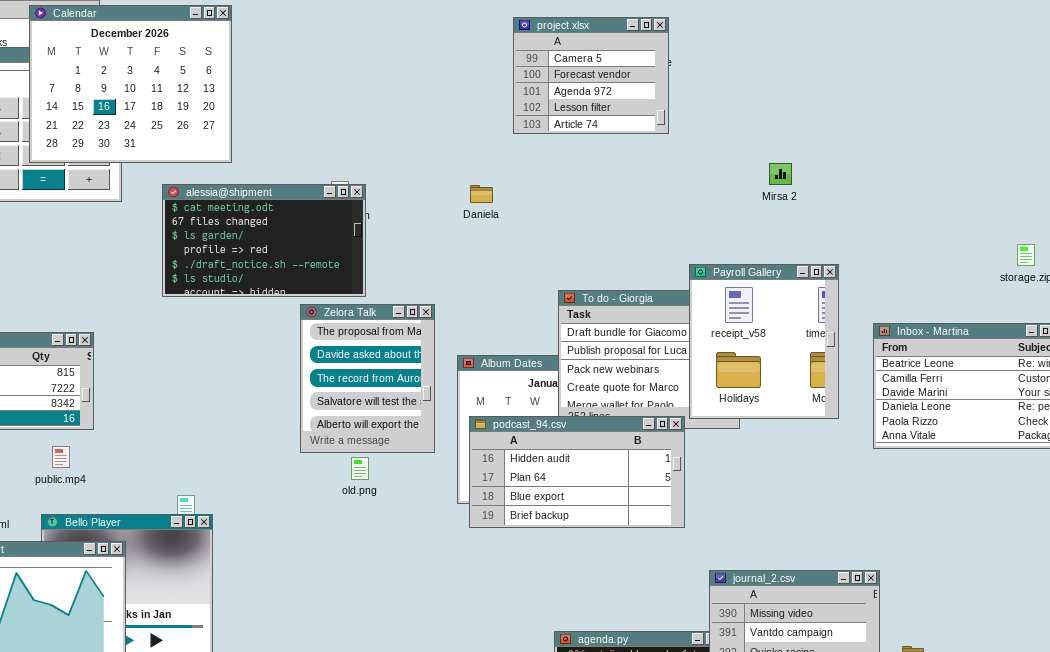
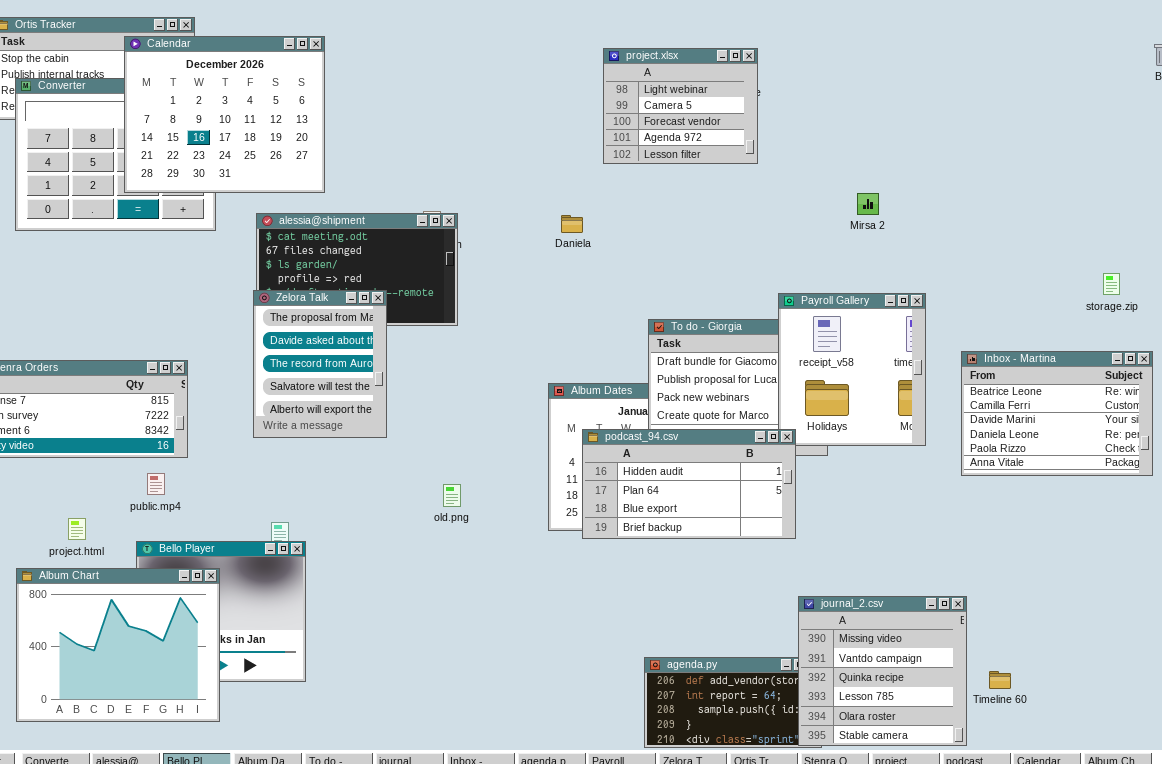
project.xlsx: [513,17,669,134] -> [603,48,758,164], scrolled up 1 row
Zelora Talk: [300,304,435,453] -> [253,290,387,438], moved
podcast_94.csv: [469,416,685,528] -> [582,429,796,539], moved

